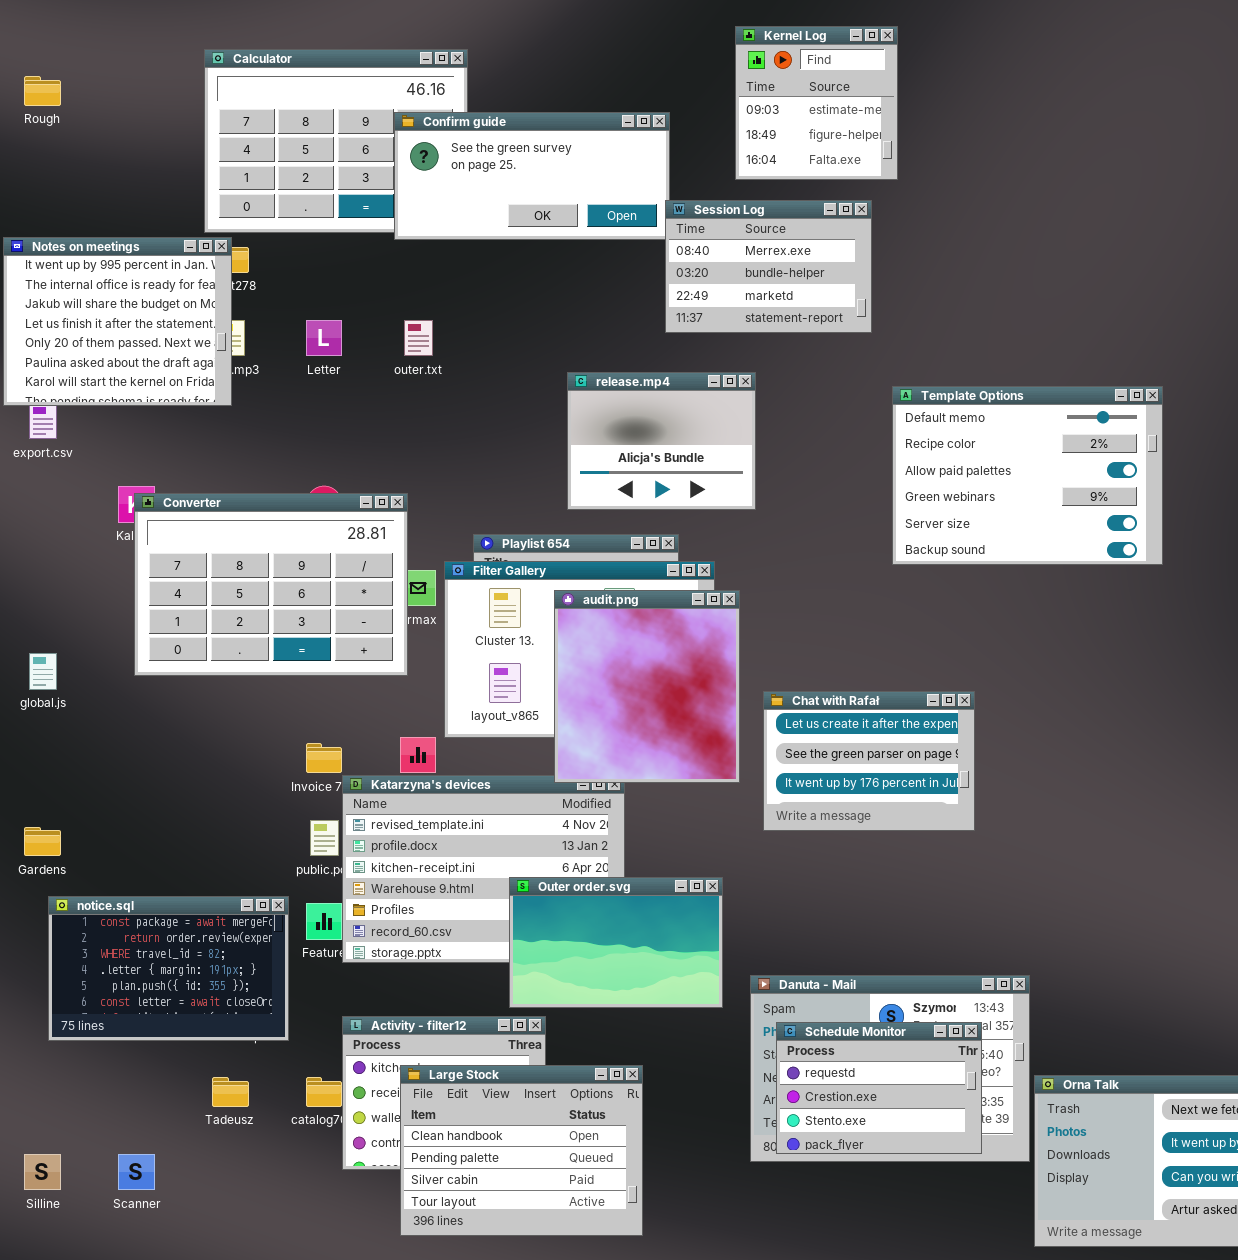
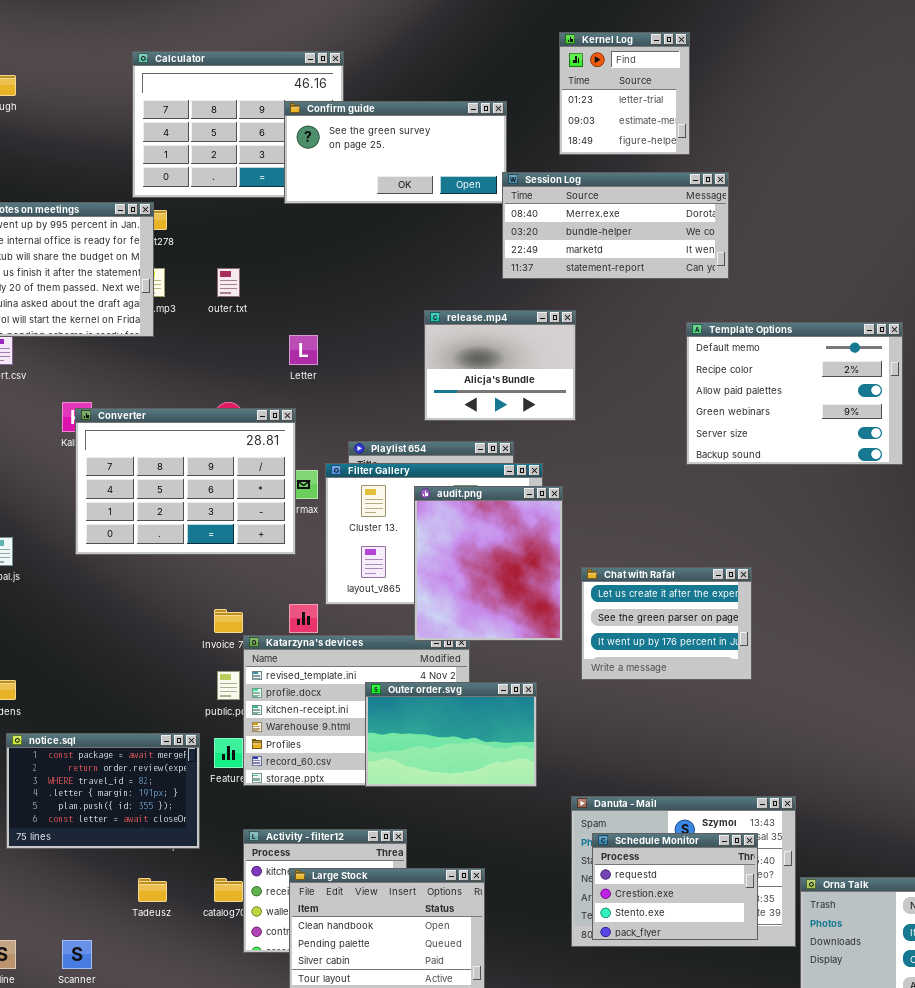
Kernel Log: [735,26,898,180] -> [559,32,690,155], scrolled up 1 row
Session Log: [665,200,872,333] -> [502,172,729,279], resized
Letter: [306,320,342,356] -> [289,335,318,365], moved
outer.txt: [404,320,433,356] -> [217,268,240,297], moved
Outer order.svg: [509,877,723,1008] -> [365,682,537,787], moved

